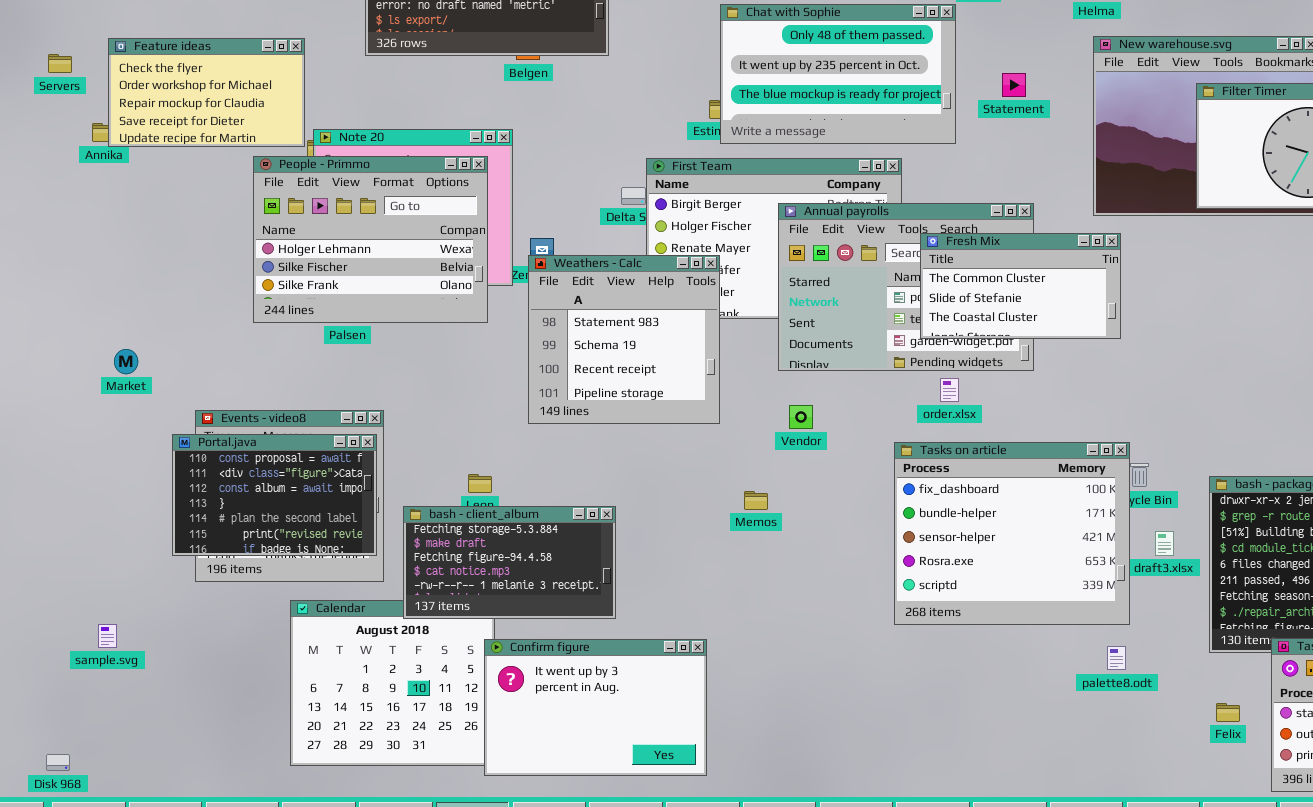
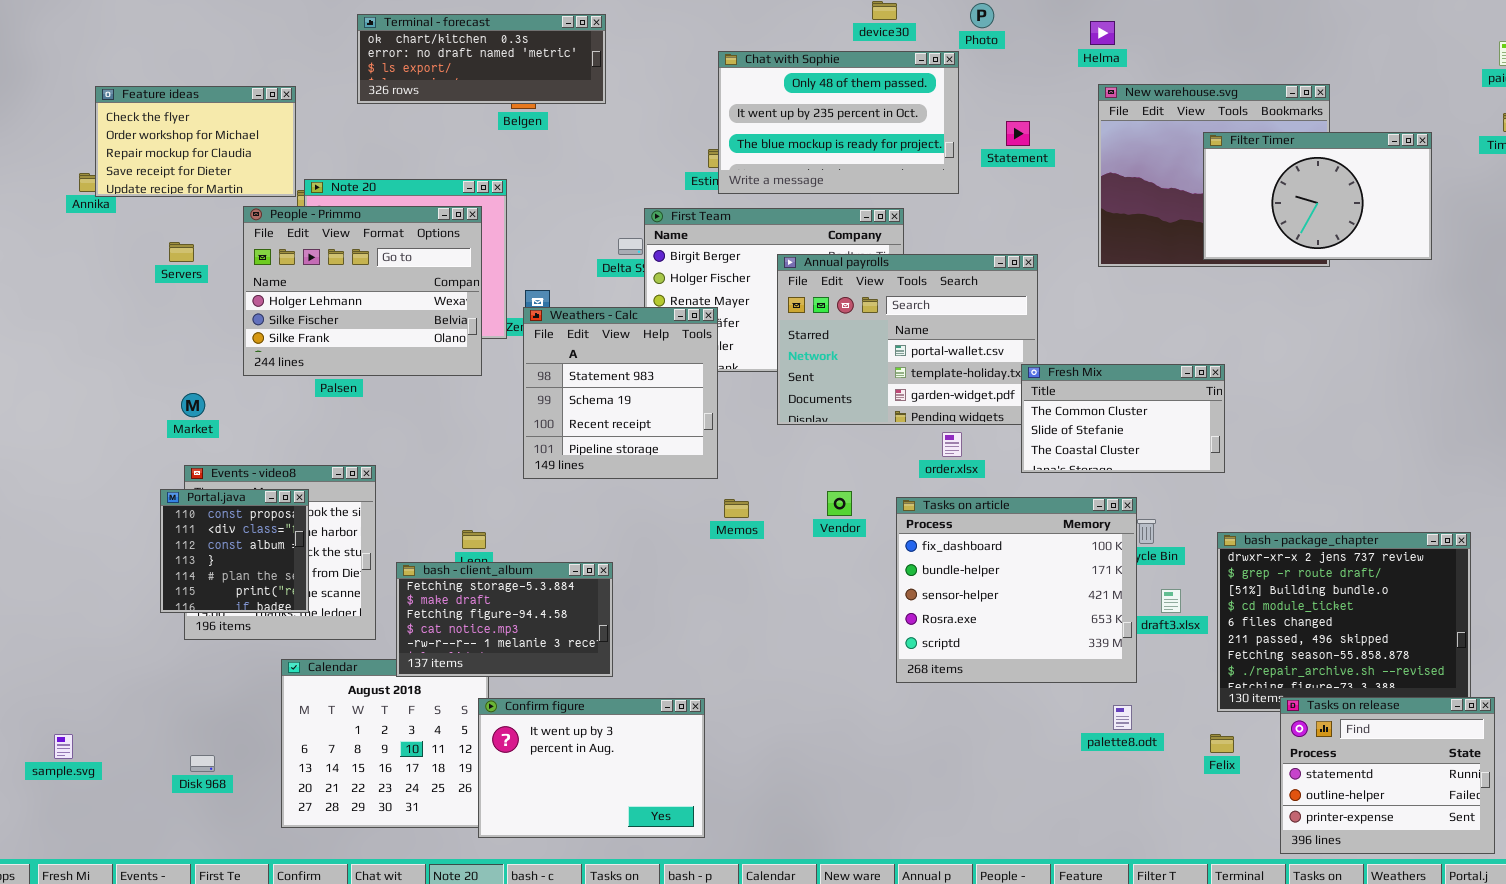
Servers: [48,54,72,73] -> [169,242,194,262], moved
Fresh Mix: [920,233,1121,339] -> [1021,364,1225,473], moved
Market: [114,349,138,374] -> [181,393,205,417], moved
Vendor: [789,405,813,429] -> [827,491,852,516], moved
Portal.java: [172,434,377,556] -> [160,489,309,613], resized
Memos: [744,491,768,510] -> [724,499,749,518], moved
sample.svg: [98,624,117,648] -> [54,734,73,759], moved
Felix: [1216,703,1240,722] -> [1210,734,1234,753], moved
Disk 968: [46,754,70,771] -> [190,755,215,772], moved

